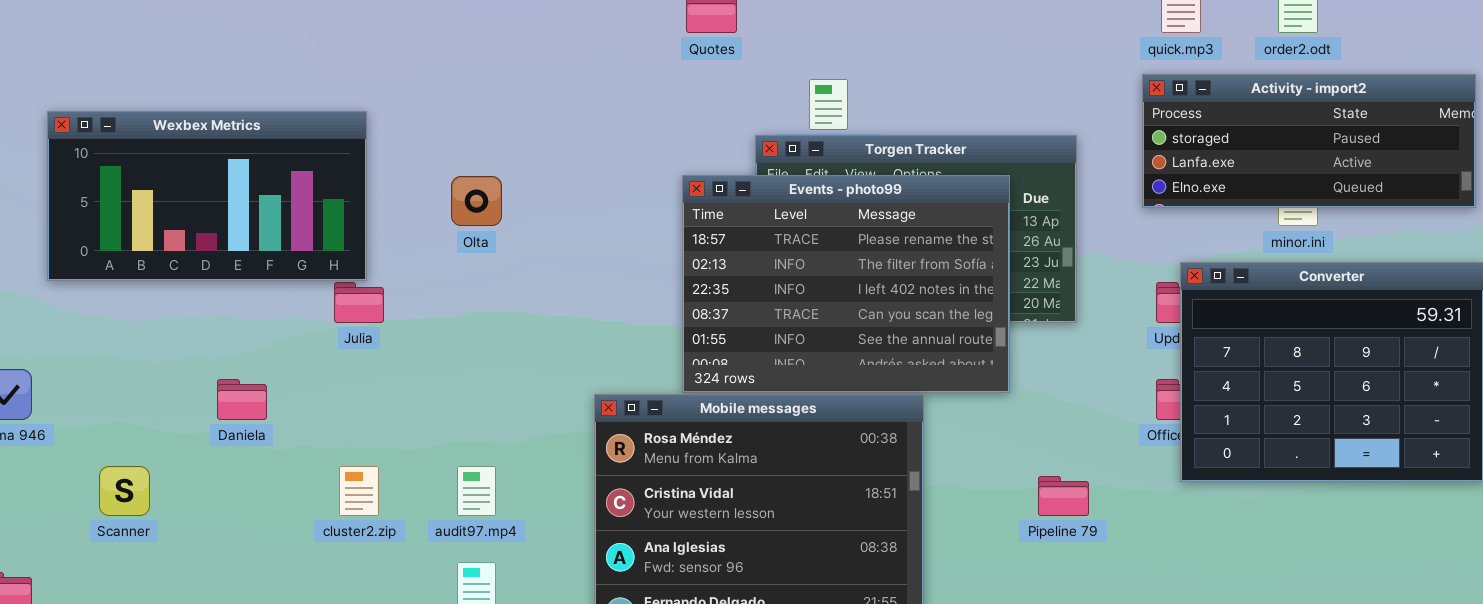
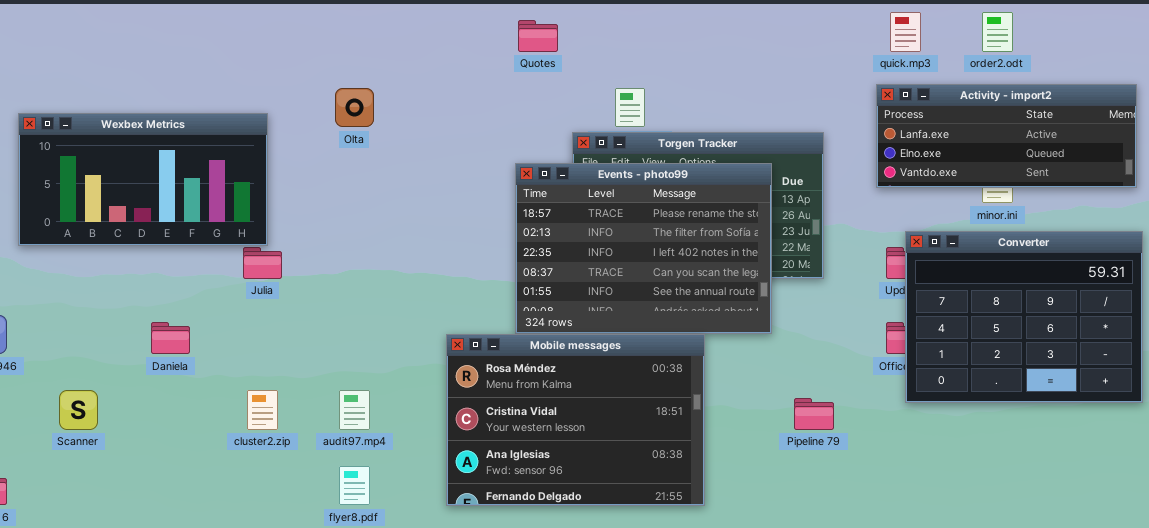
Activity - import2: [1142,74,1476,208] -> [876,84,1137,188], scrolled down 1 row
Olta: [451,176,502,226] -> [335,88,374,127], moved

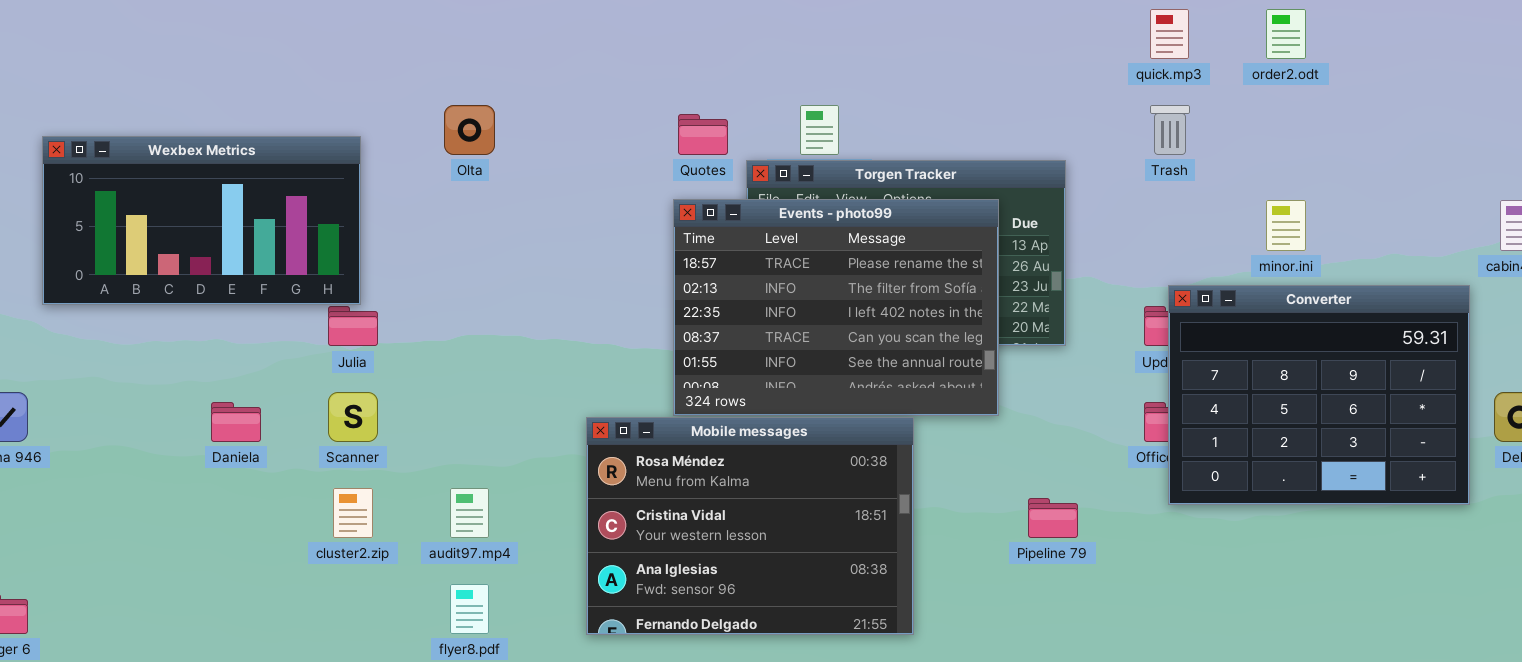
Quotes: [518,20,558,52] -> [678,114,728,155], moved
Activity - import2: [876,84,1137,188] -> none, closed
Scanner: [59,390,98,430] -> [328,392,378,442], moved

